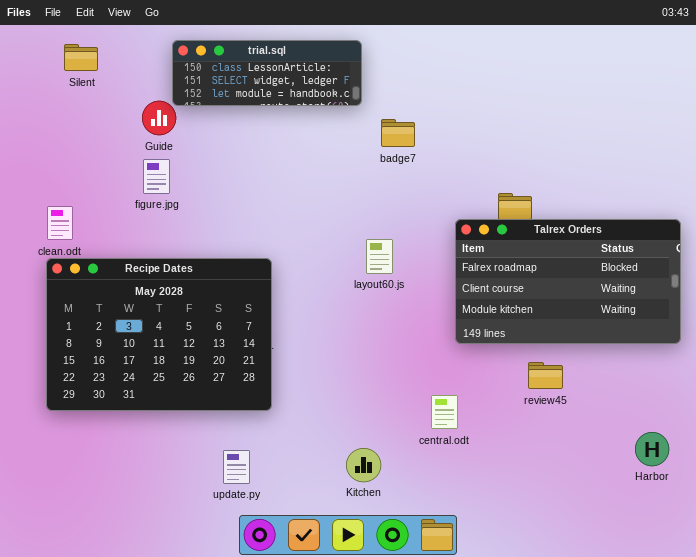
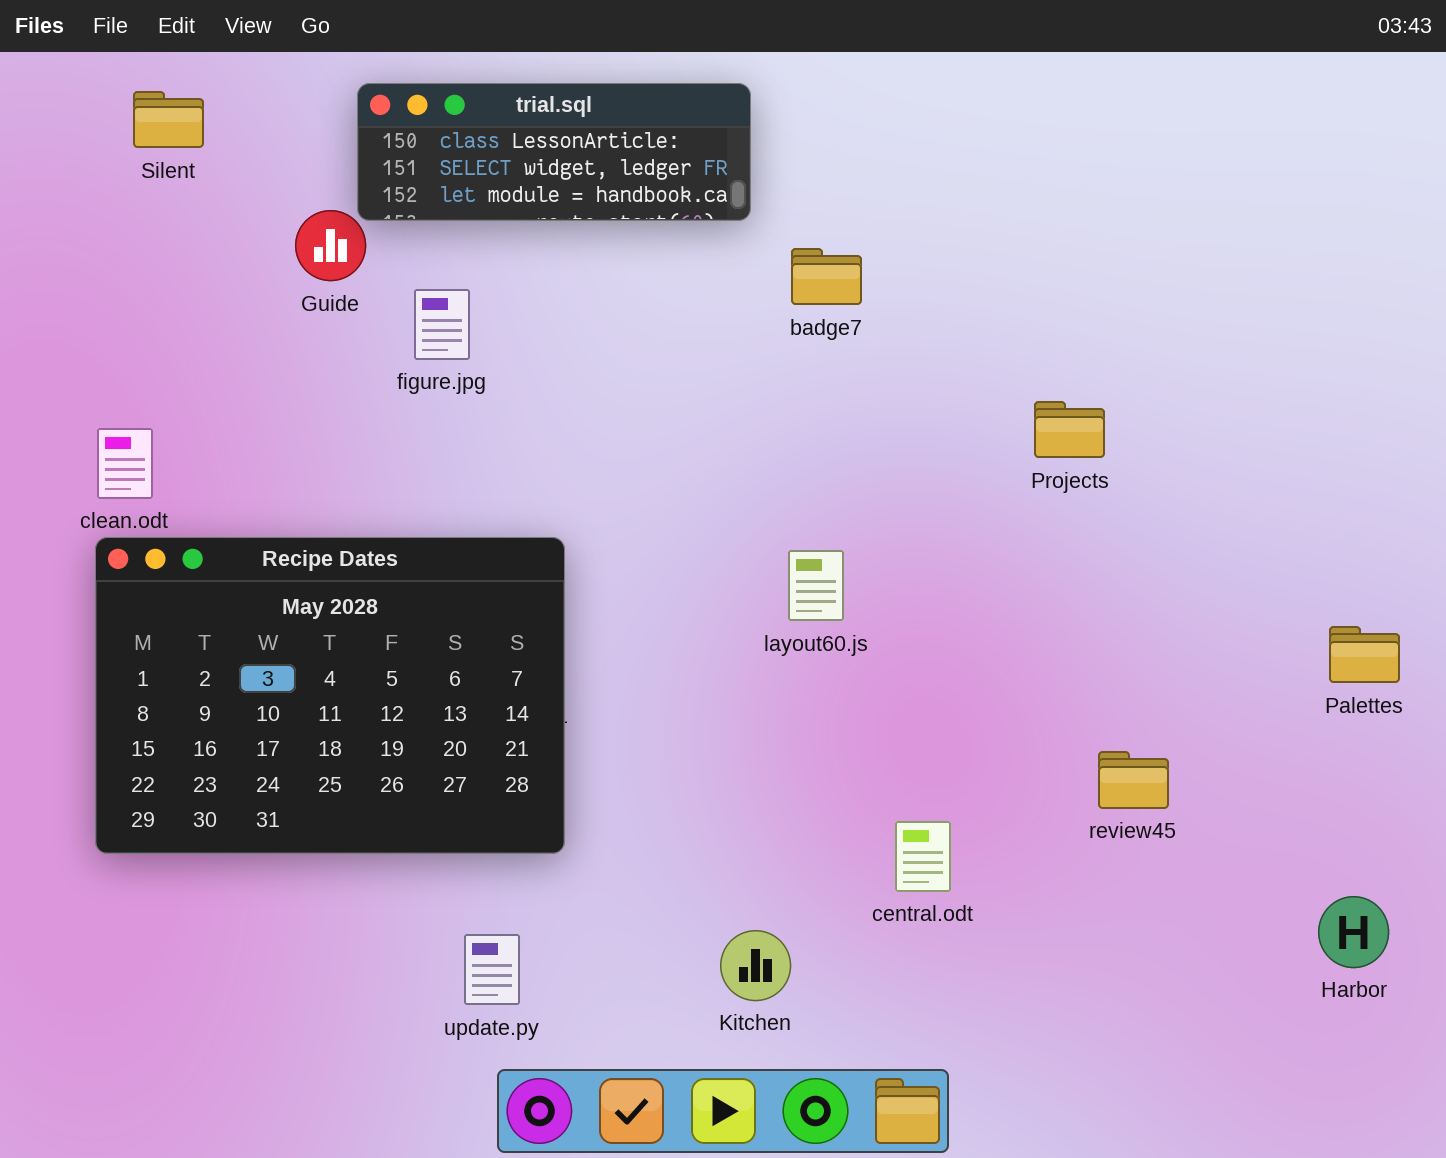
figure.jpg: [143,159,170,194] -> [414,289,470,360], moved
Talrex Orders: [455,219,681,344] -> none, closed
layout60.js: [366,239,393,274] -> [788,550,844,621], moved

